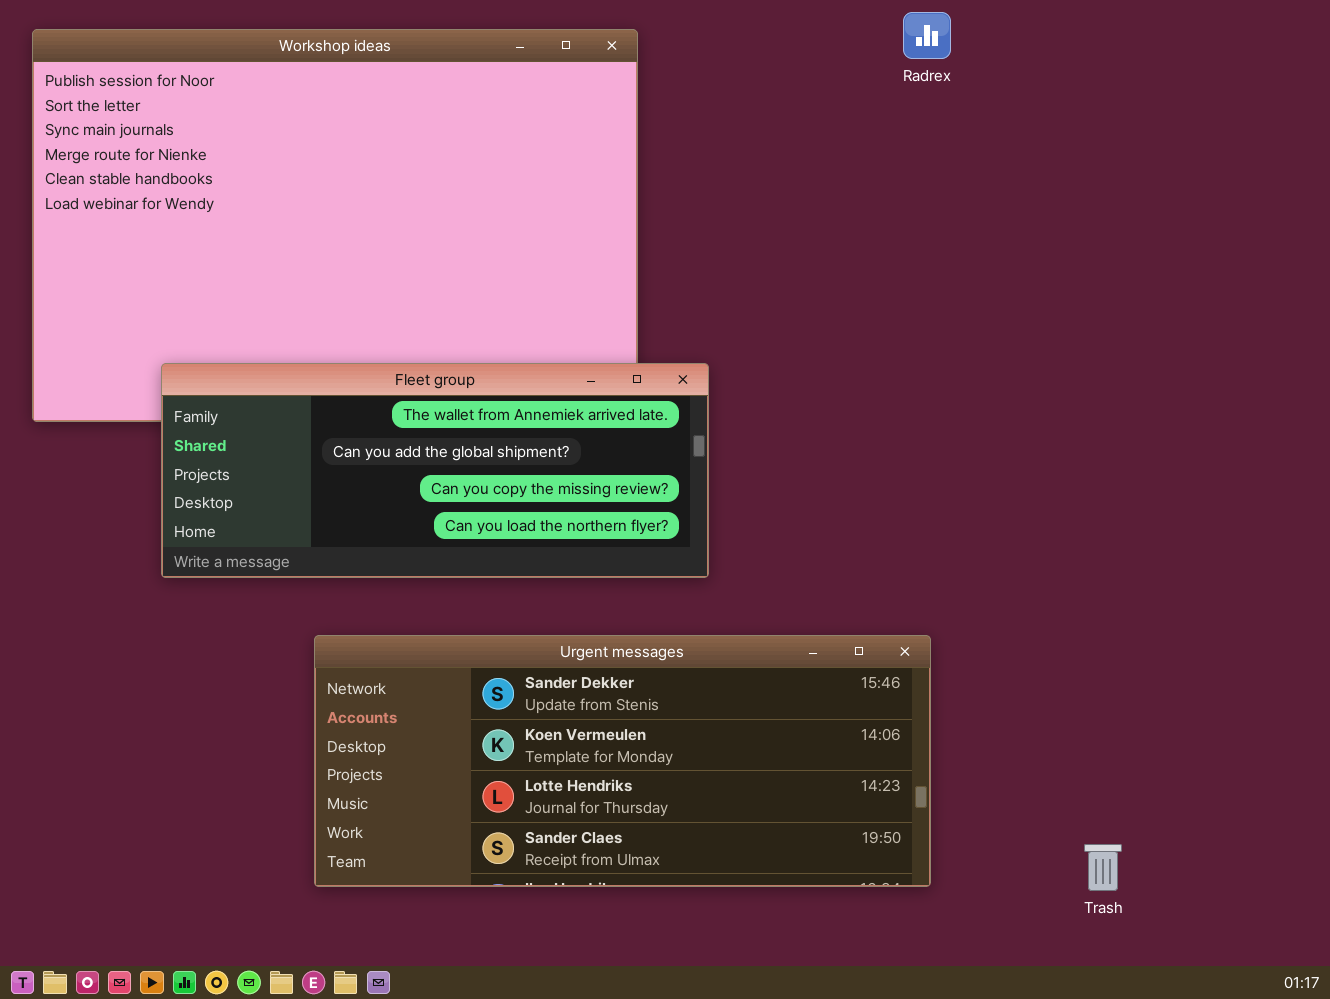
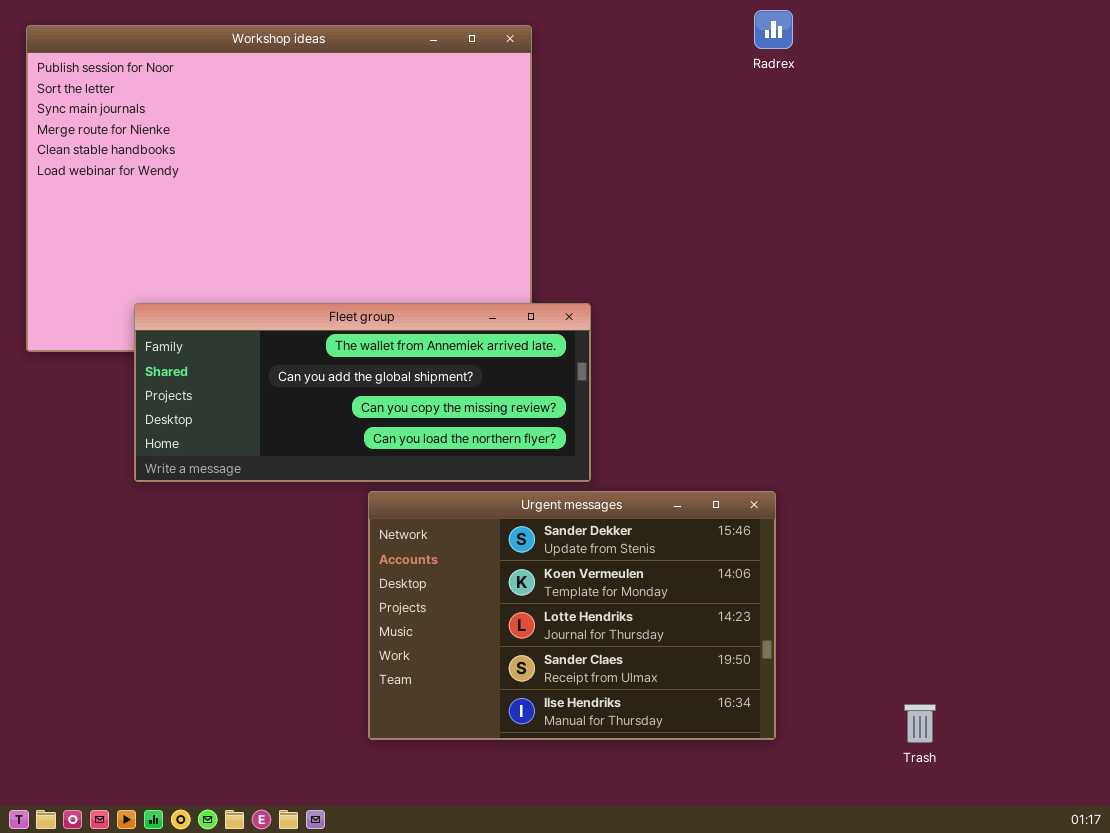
Urgent messages: [314,635,931,887] -> [368,491,776,740], resized

